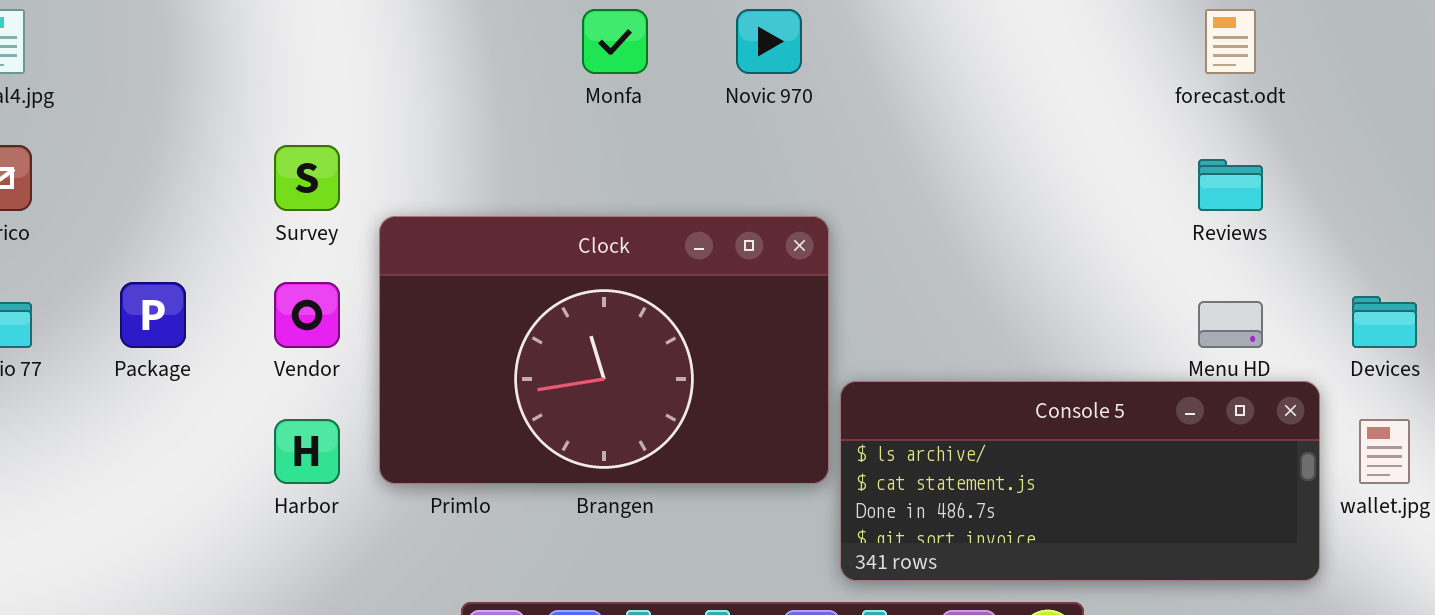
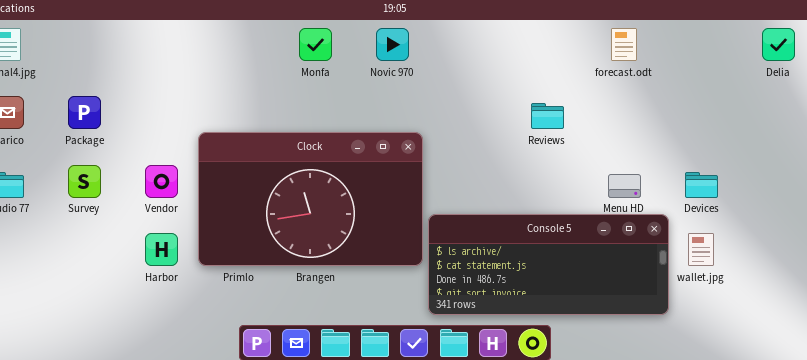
Survey: [274,145,340,211] -> [68,165,101,198], moved
Reviews: [1198,159,1263,211] -> [531,103,564,129], moved
Package: [120,282,186,348] -> [68,96,101,129], moved

